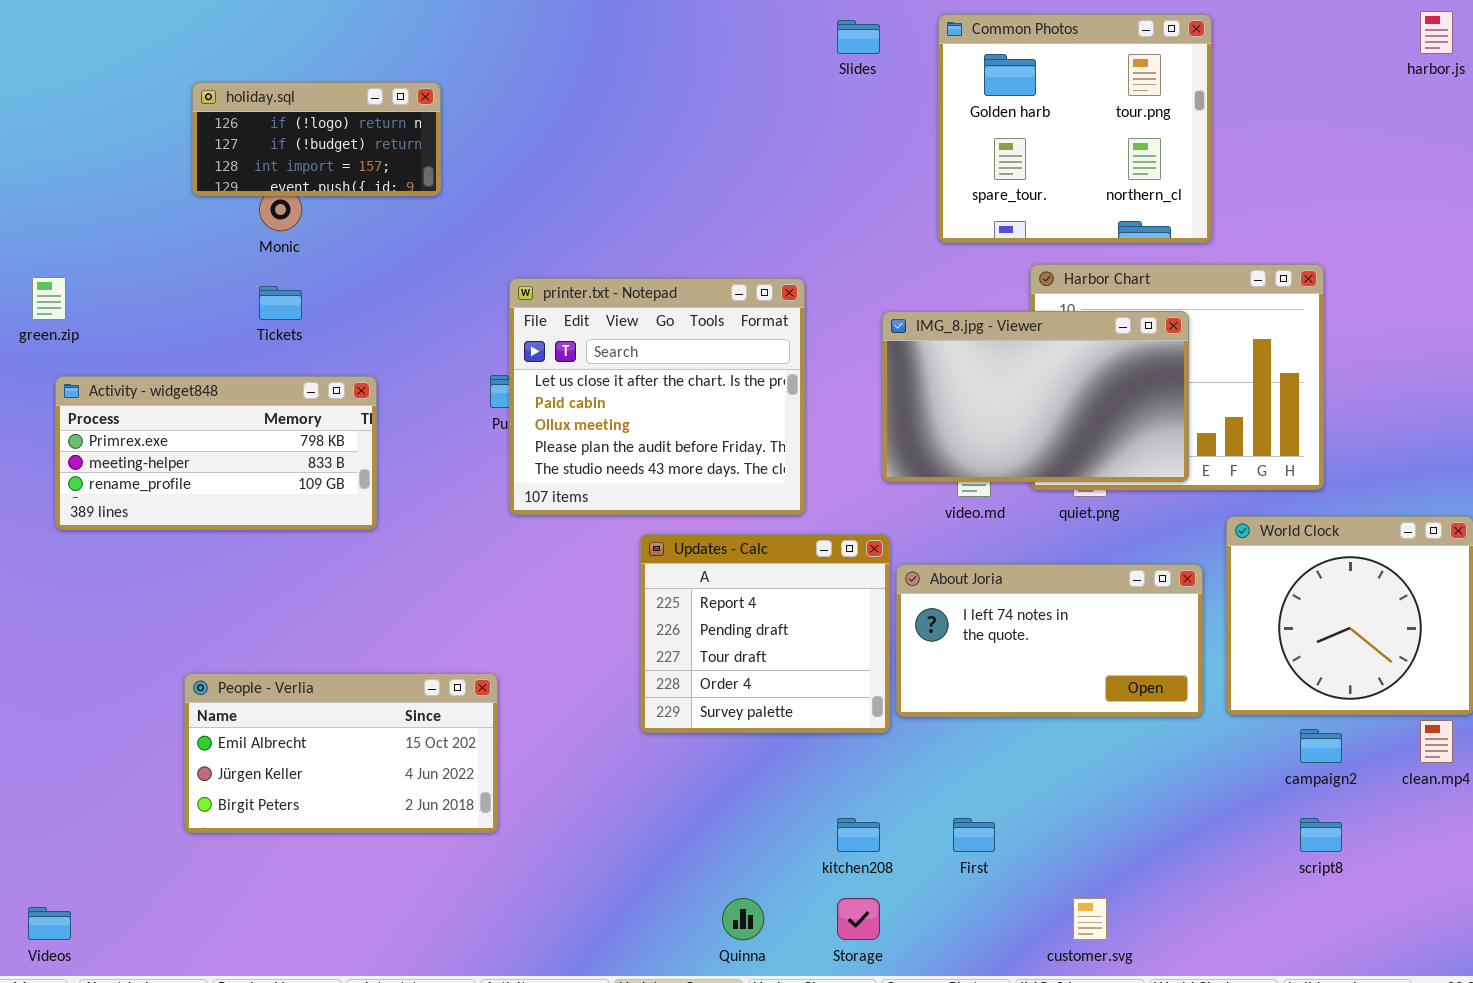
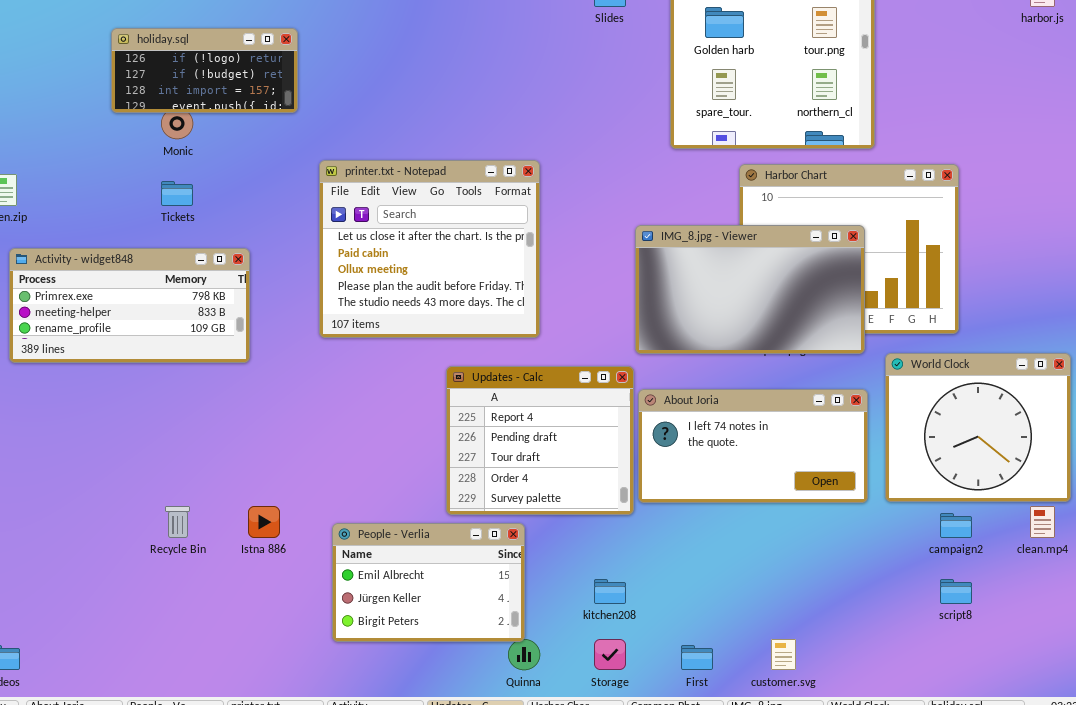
printer.txt - Notepad: [509,278,805,515] -> [319,160,540,338], moved
IMG_8.jpg - Viewer: [882,311,1189,482] -> [635,225,865,354], moved
People - Verlia: [184,673,498,833] -> [332,523,525,642], moved, resized
First: [953,818,995,852] -> [681,645,713,670], moved

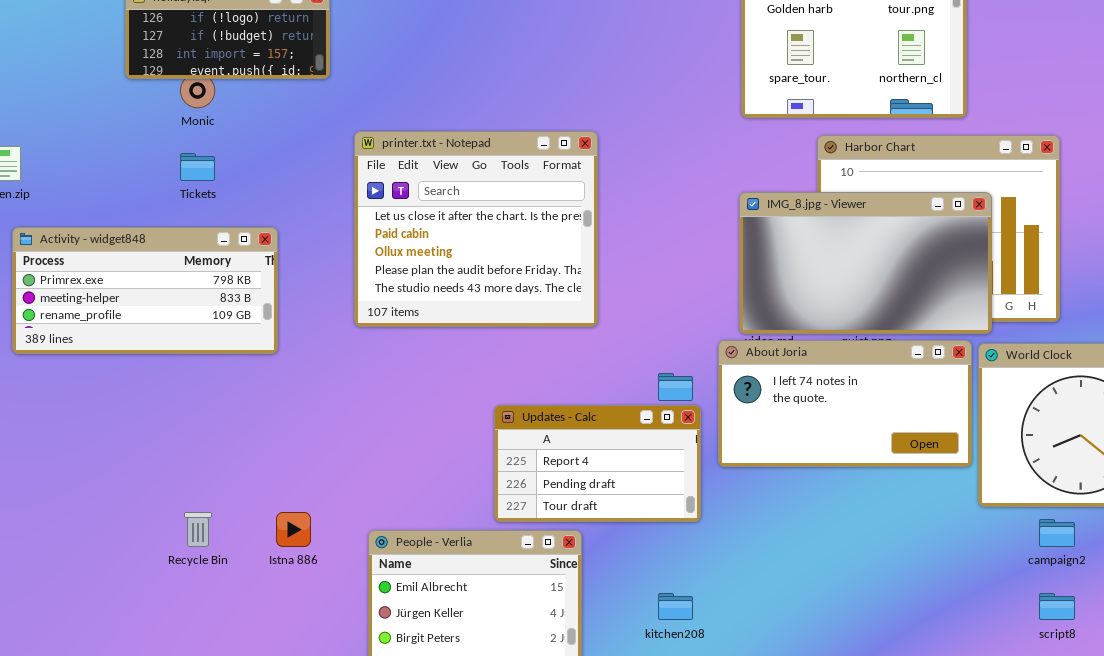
IMG_8.jpg - Viewer: [635,225,865,354] -> [739,192,992,334], moved
Updates - Calc: [446,366,634,515] -> [494,405,701,522], resized
About Joria: [638,389,868,503] -> [718,340,972,467], moved

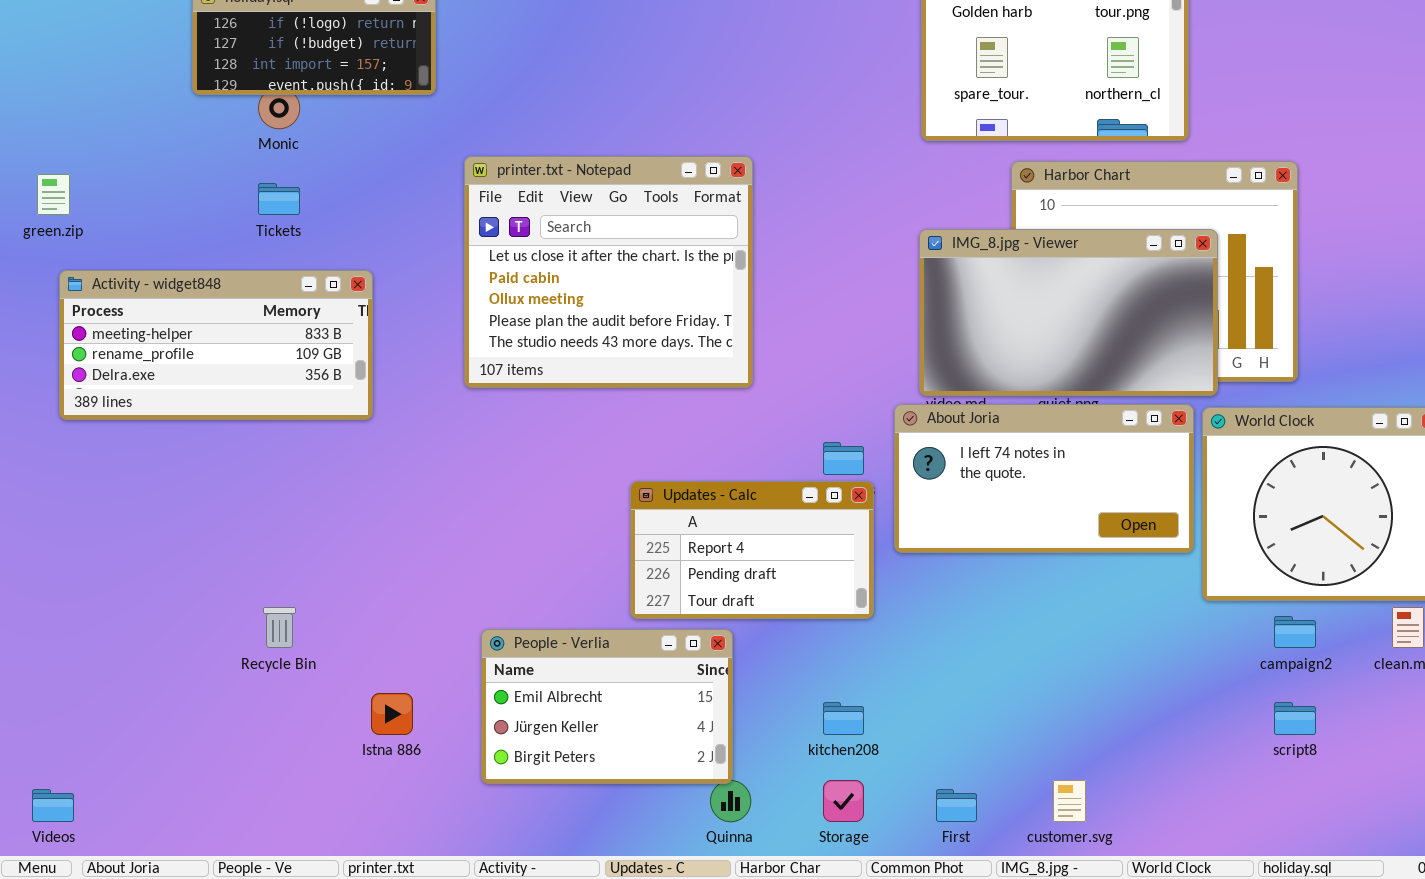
Activity - widget848: [12,227,278,354] -> [59,270,373,420], scrolled down 1 row
Istna 886: [276,512,311,547] -> [371,693,413,735], moved

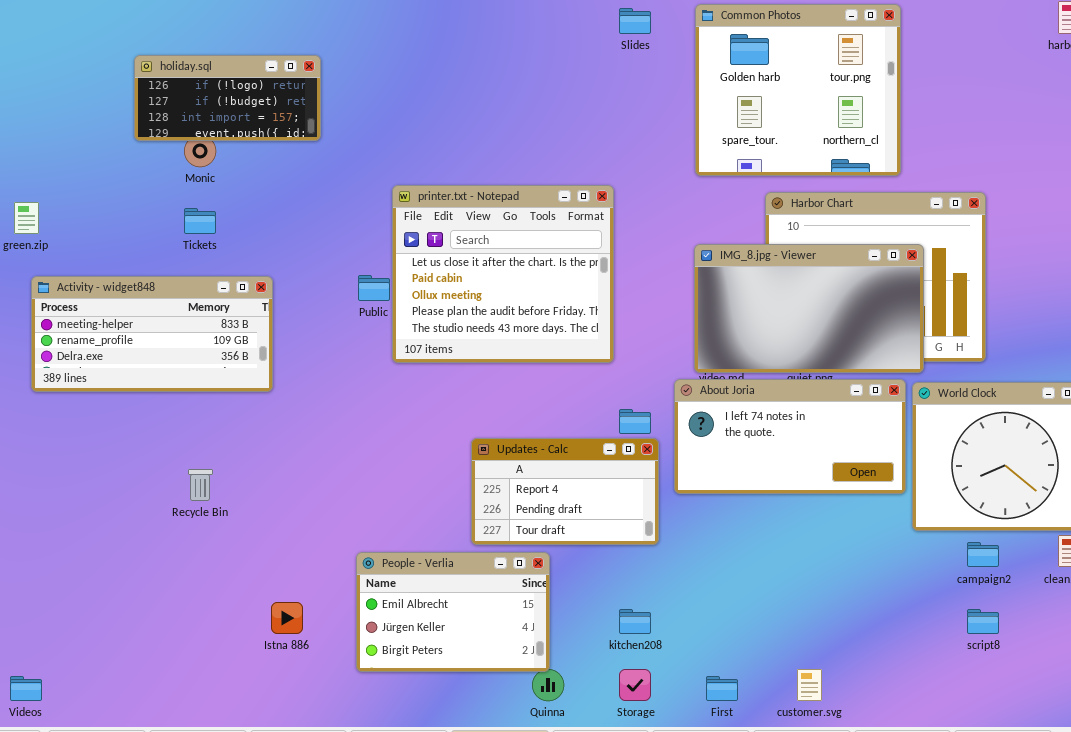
printer.txt - Notepad: [464,156,753,388] -> [392,185,614,363], moved
Recycle Bin: [263,607,296,648] -> [188,469,213,501], moved

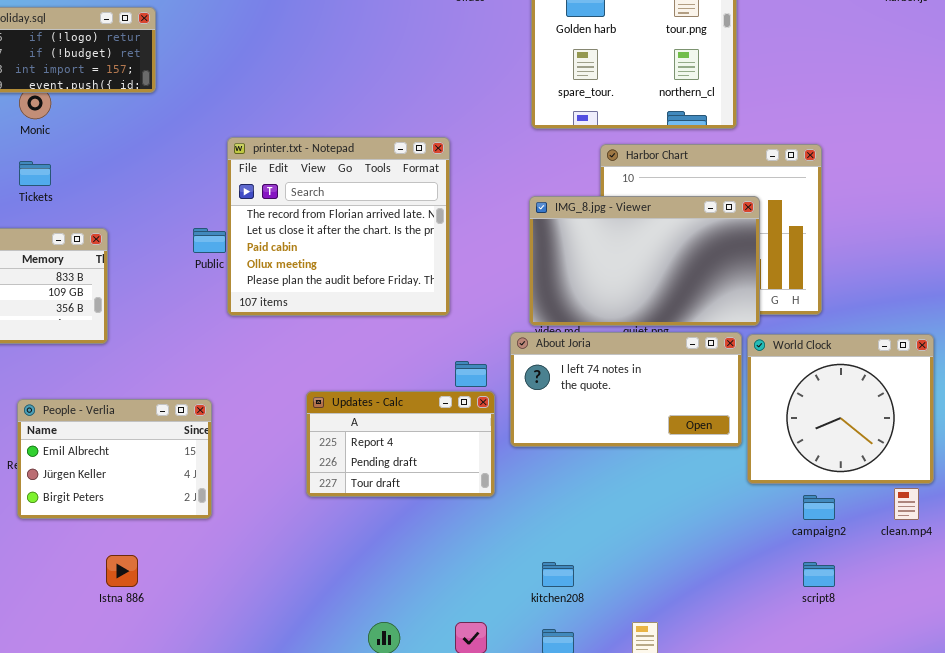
printer.txt - Notepad: [392,185,614,363] -> [227,137,450,316], scrolled up 1 row
People - Verlia: [356,552,550,672] -> [17,399,212,519], moved
kitchen208: [619,609,651,634] -> [542,562,574,587], moved

